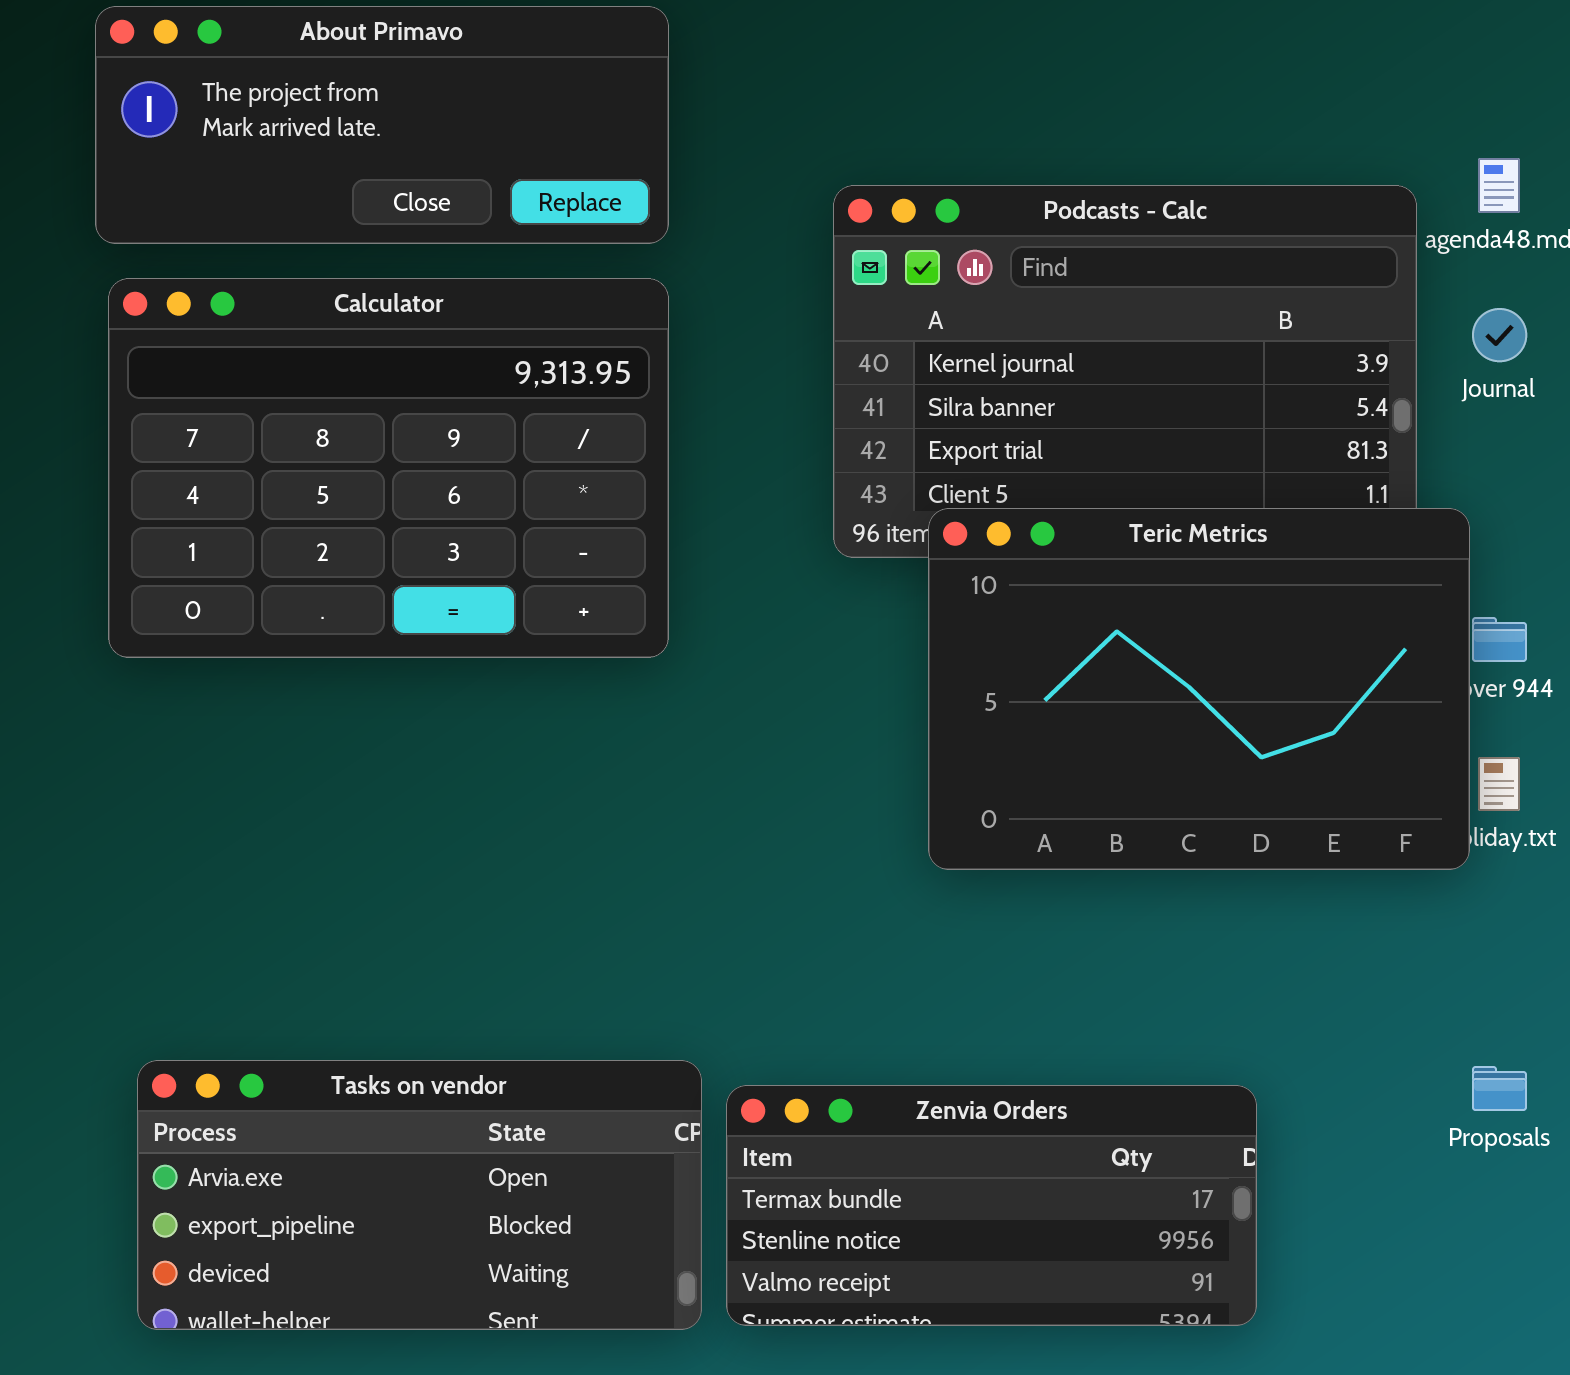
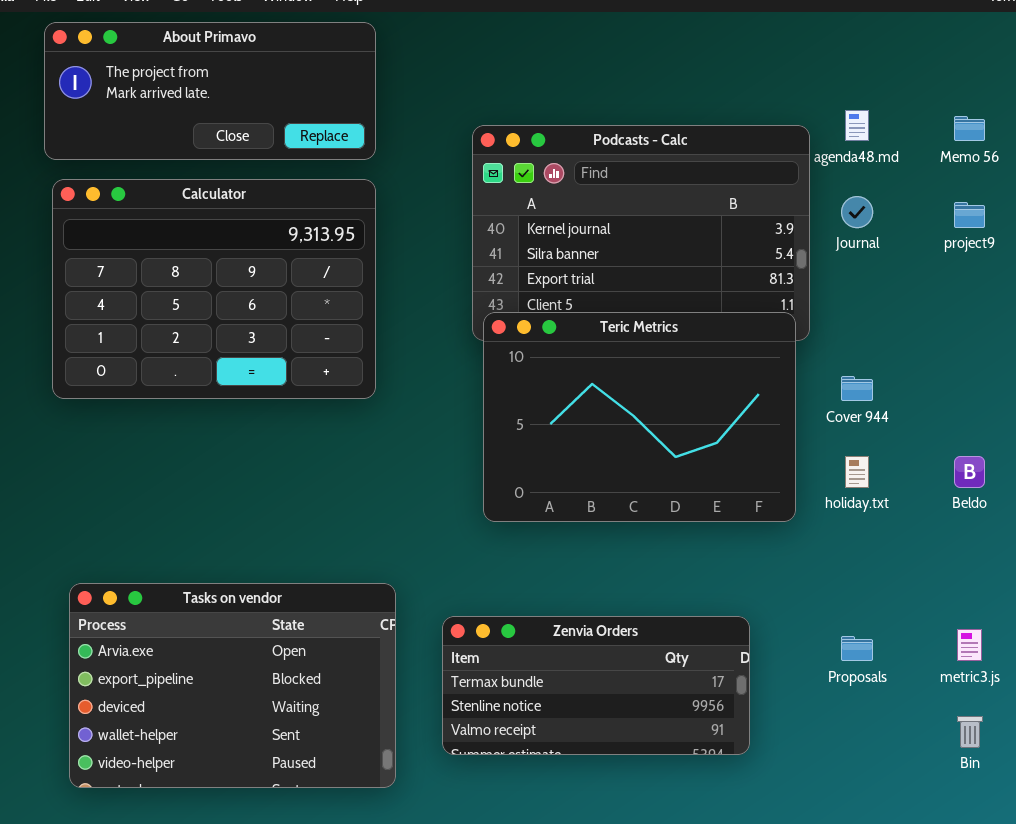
Teric Metrics: [928,508,1470,870] -> [483,312,796,522], moved
Tasks on vendor: [137,1060,702,1330] -> [69,583,396,788], resized
Zenvia Orders: [726,1085,1257,1326] -> [442,616,750,755], moved

